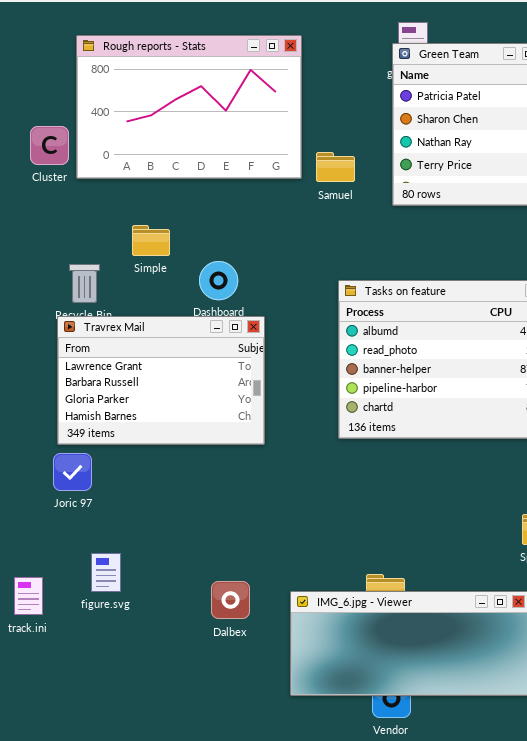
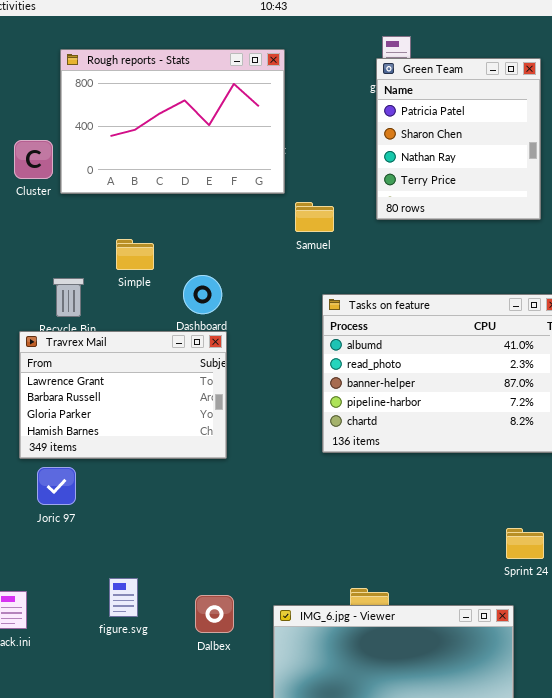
Samuel: [316,152,355,182] -> [295,202,334,232], moved
Travrex Mail: [57,316,265,445] -> [19,331,227,459], moved
figure.svg: [91,553,121,592] -> [109,578,138,617], moved

